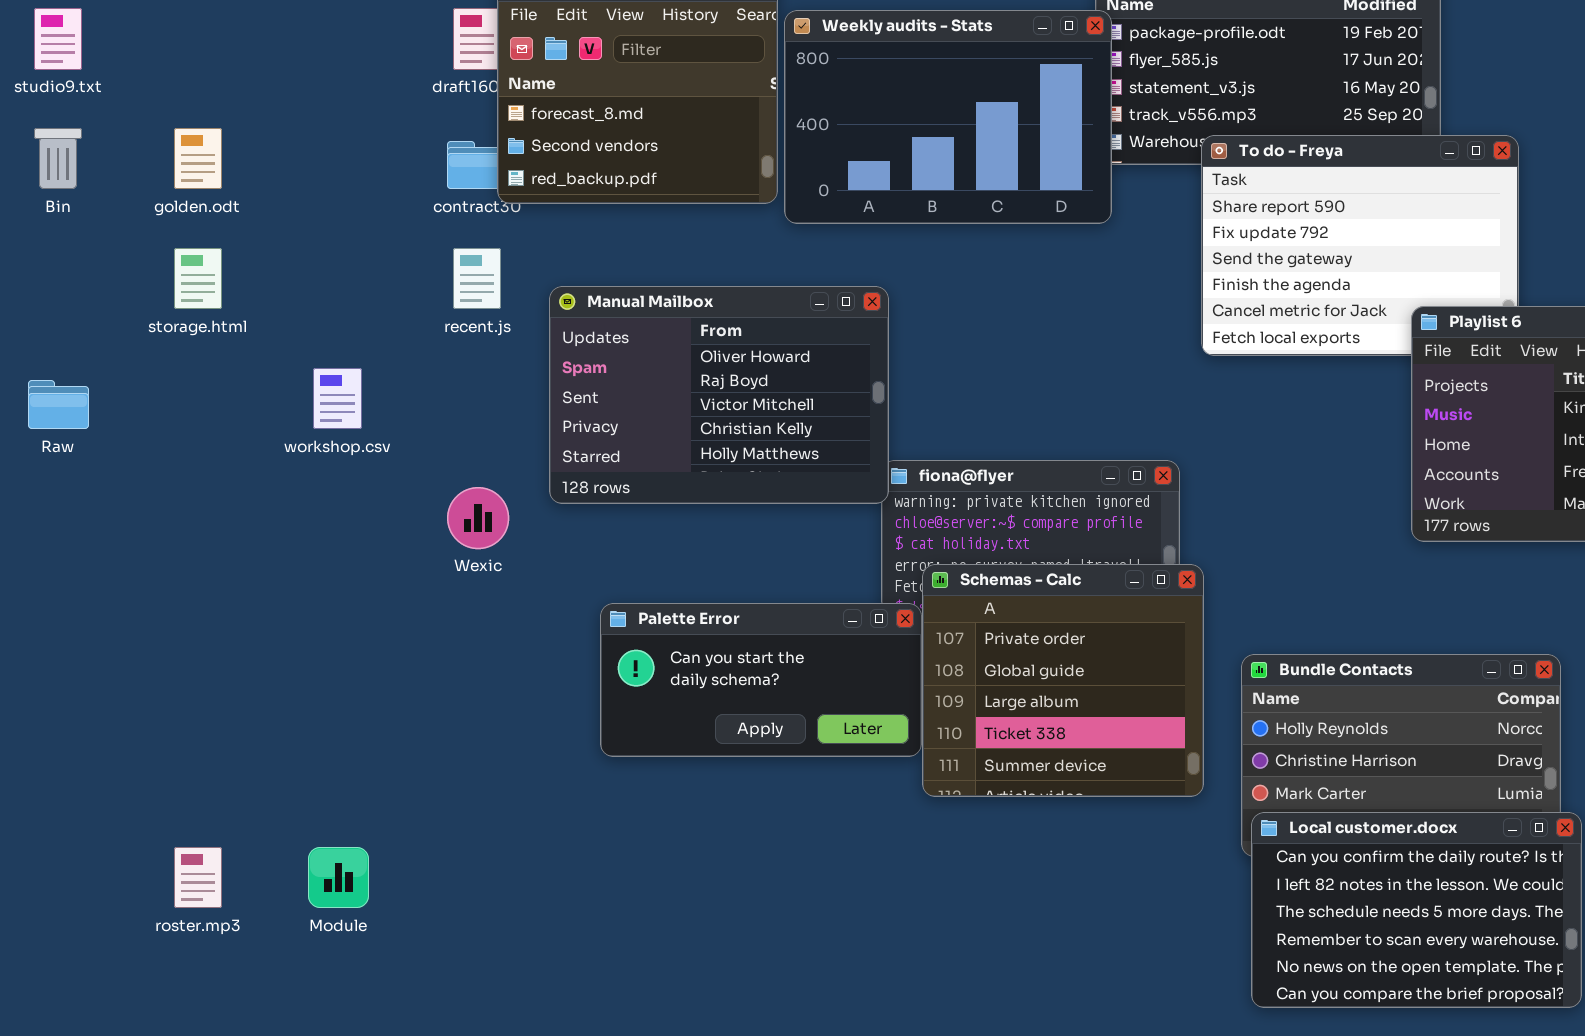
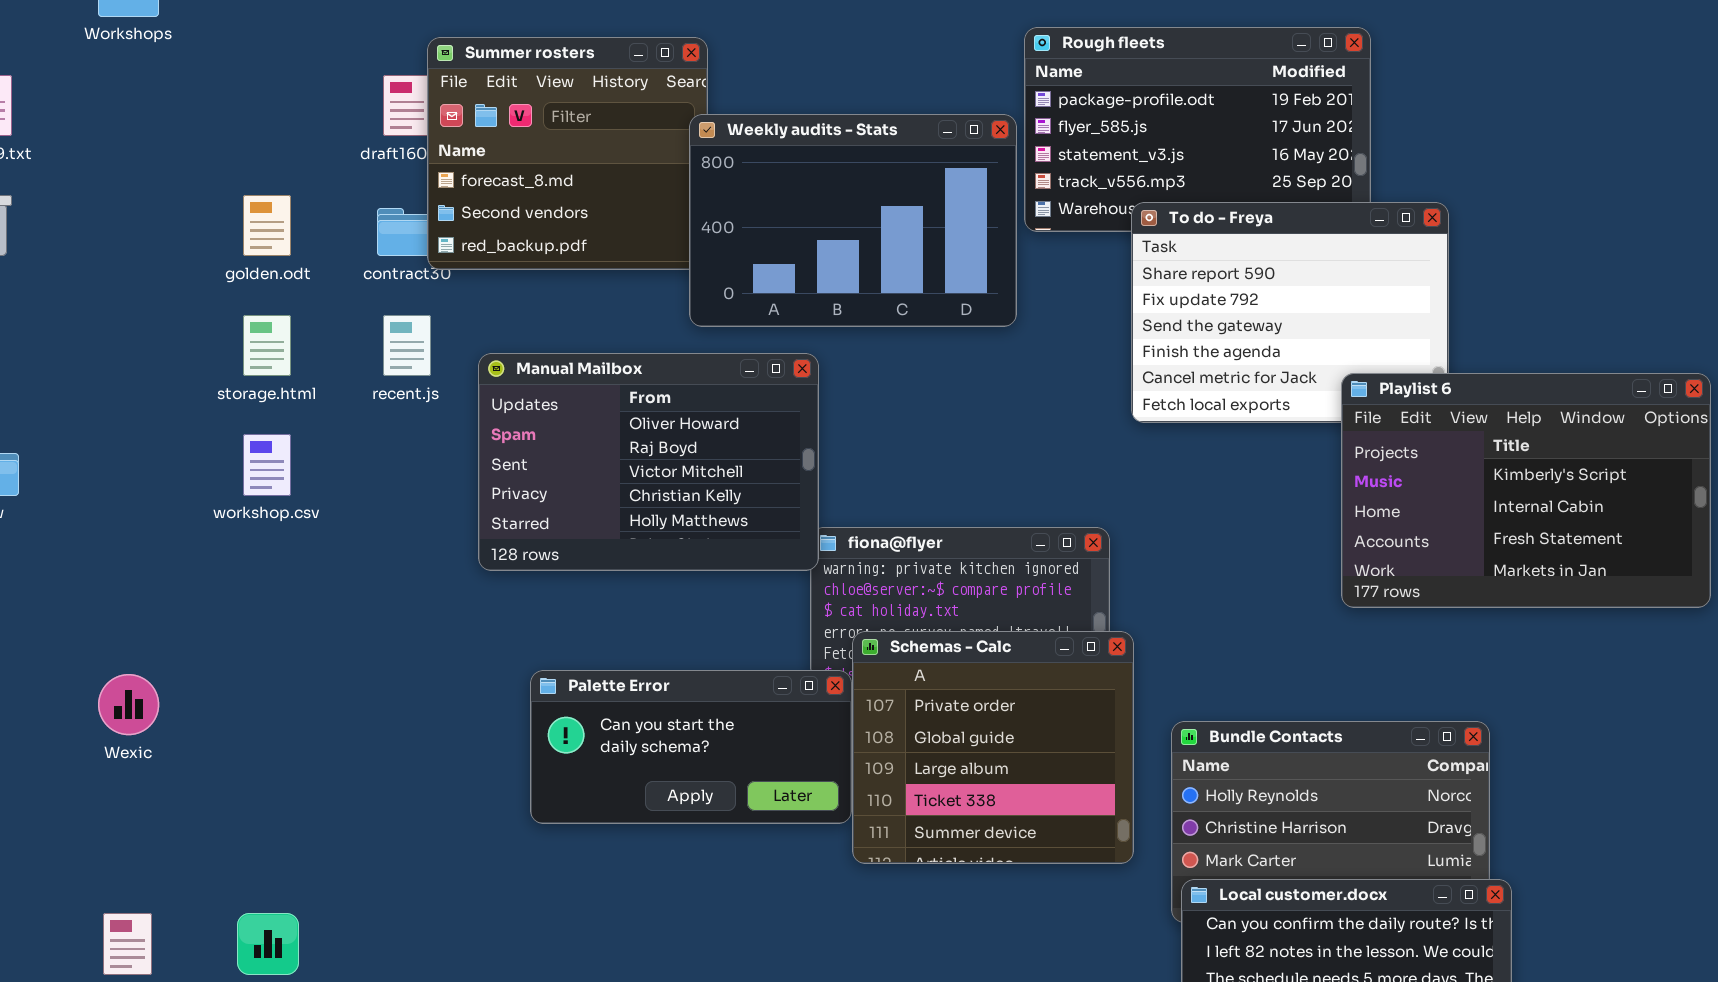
Weekly audits - Stats: [784,10,1112,224] -> [689,114,1017,327], moved
golden.odt: [174,128,222,189] -> [243,195,291,256], moved
storage.html: [174,248,222,309] -> [243,315,291,376], moved
Wexic: [447,487,509,549] -> [98,674,159,735], moved

